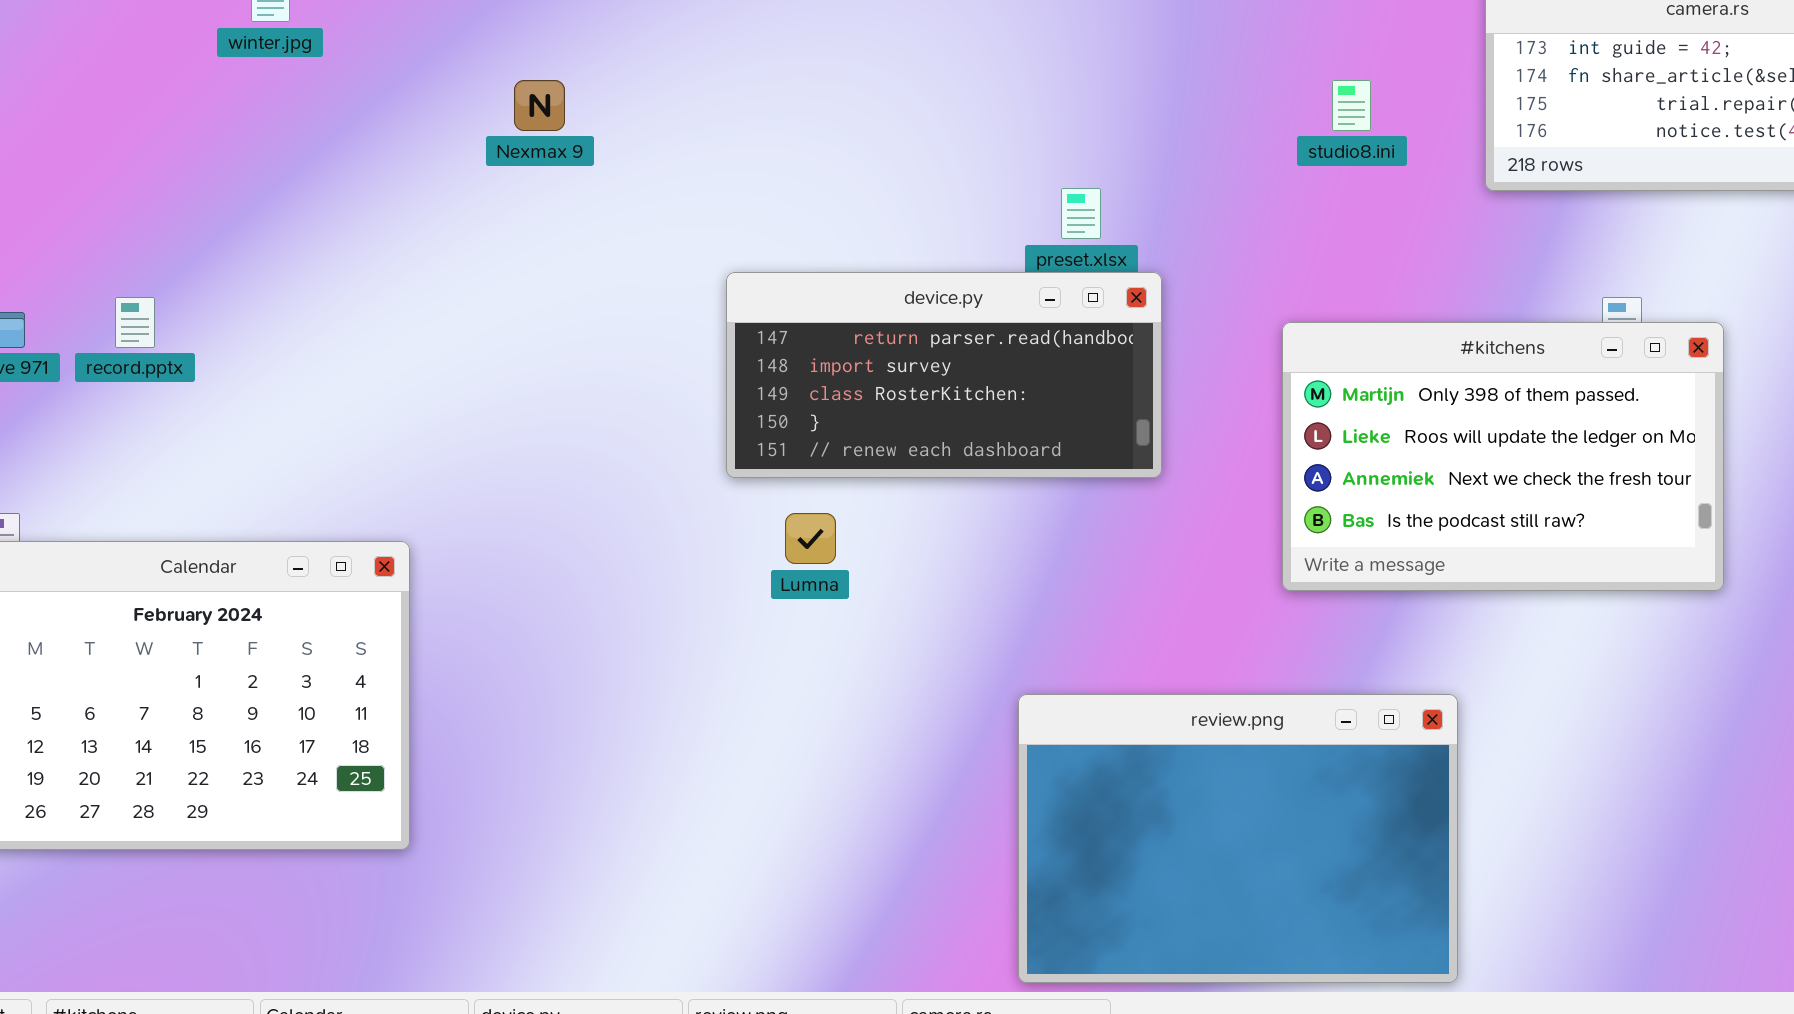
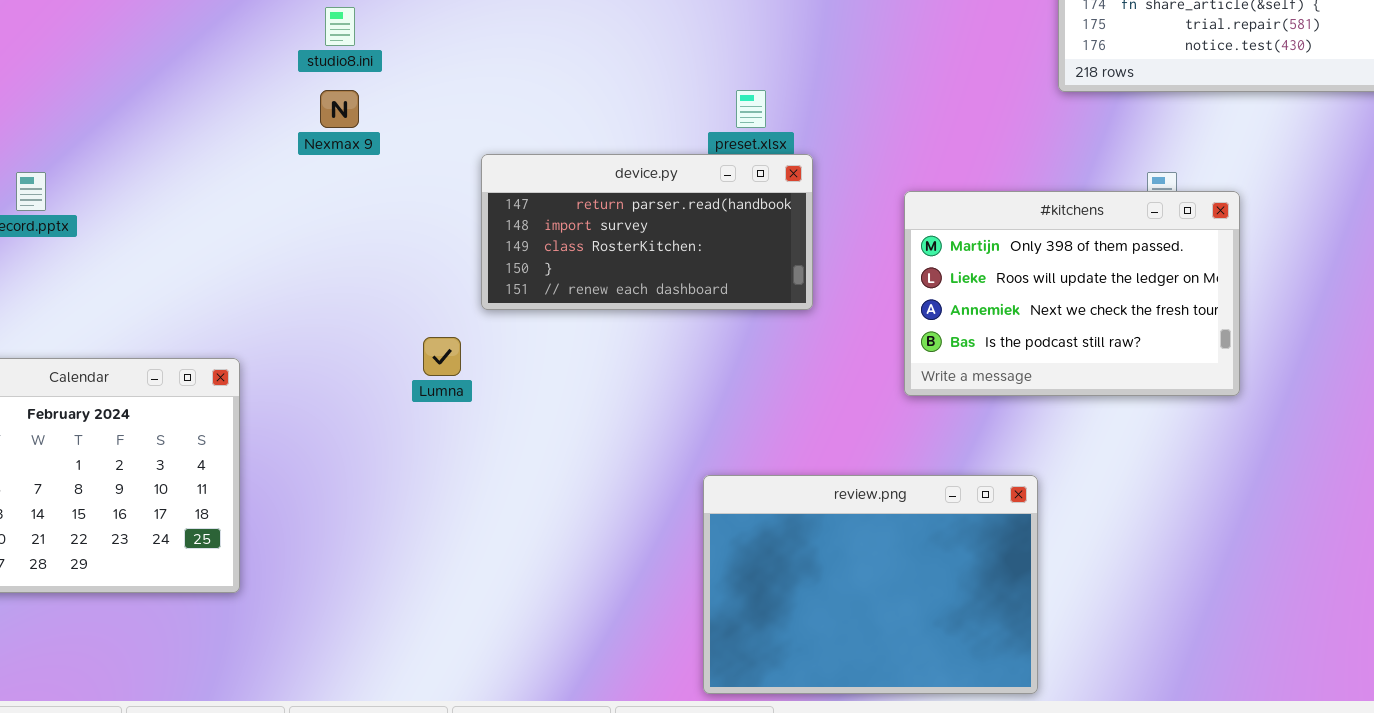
Nexmax 9: [514,80,565,131] -> [320,90,359,128], moved
studio8.ini: [1332,80,1371,131] -> [325,7,355,46], moved
Lumna: [785,513,836,564] -> [423,337,461,376], moved

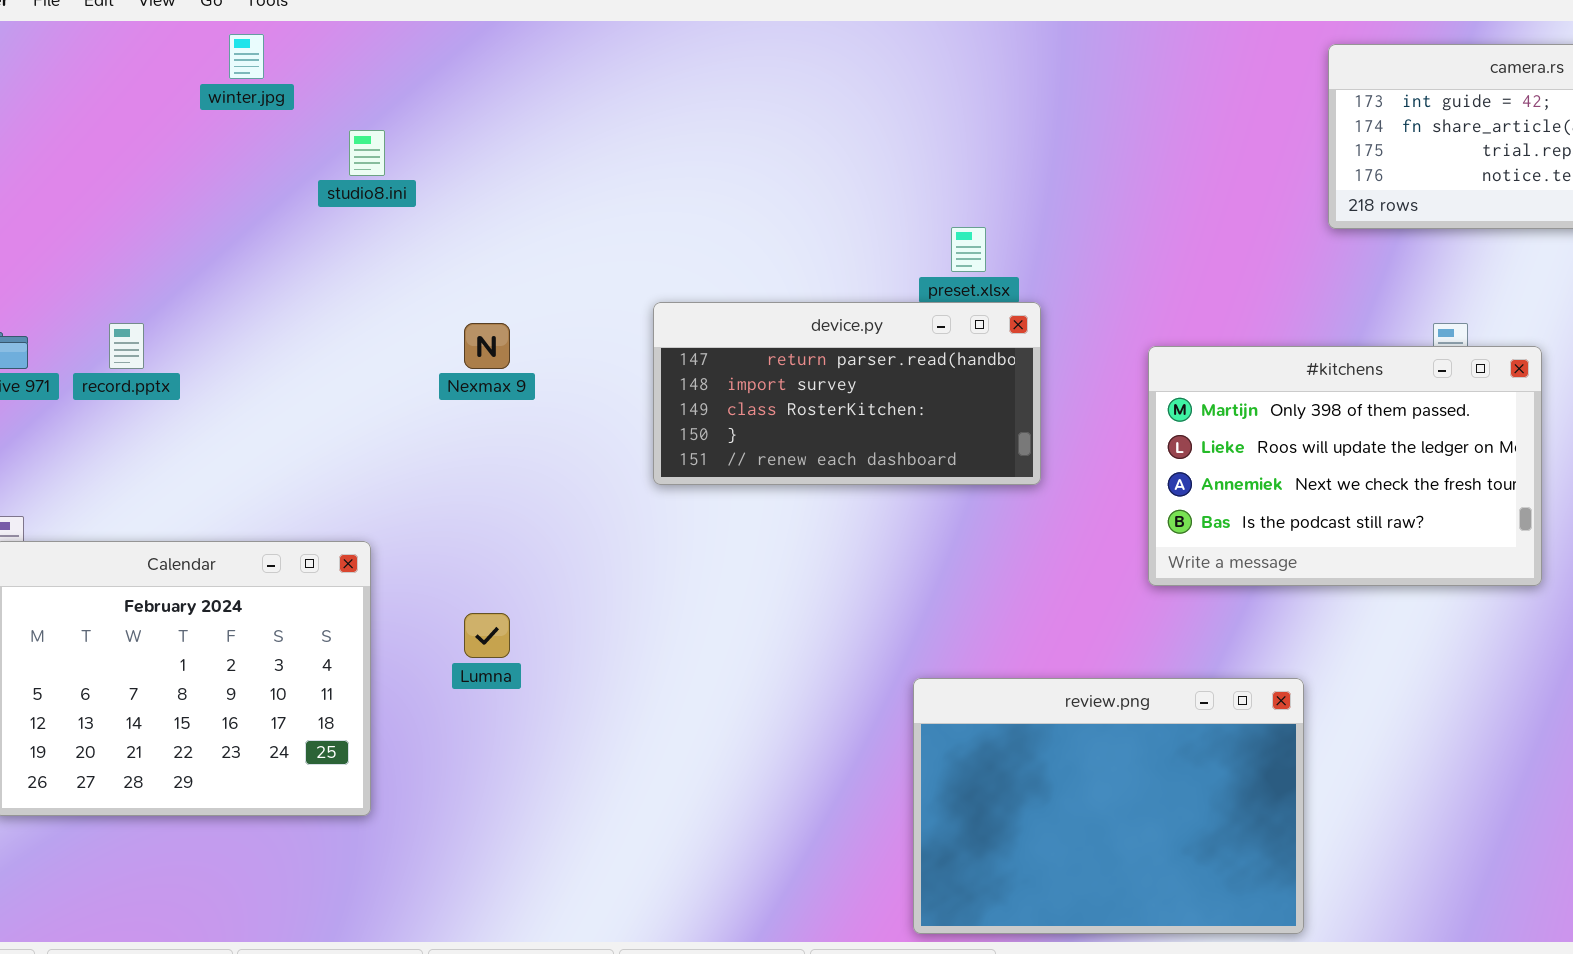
studio8.ini: [325,7,355,46] -> [349,130,385,176], moved
Nexmax 9: [320,90,359,128] -> [464,323,510,369], moved
Lumna: [423,337,461,376] -> [464,613,510,658], moved

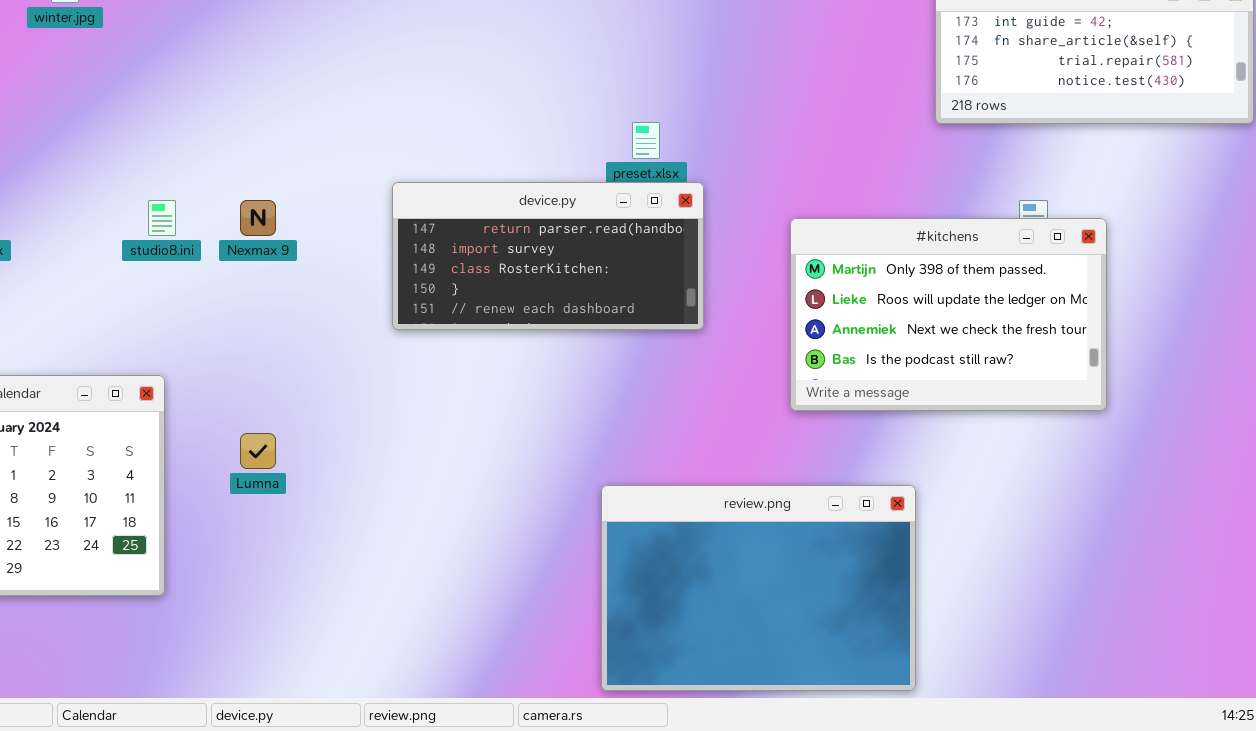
studio8.ini: [349,130,385,176] -> [148,200,176,236], moved

